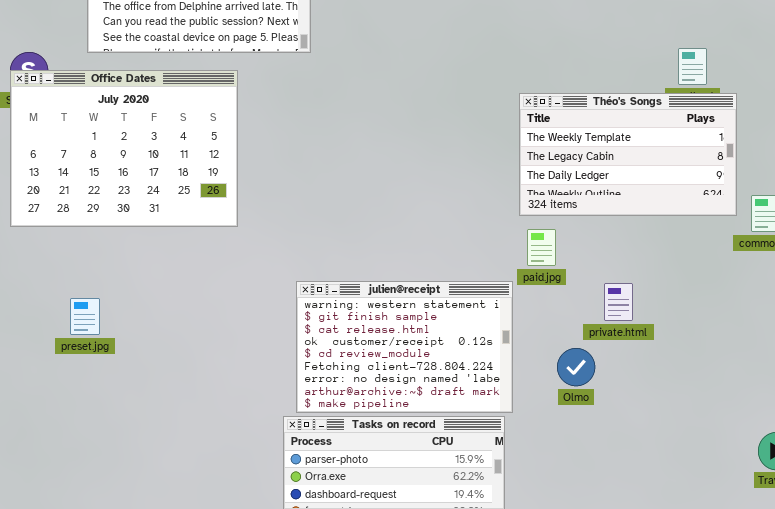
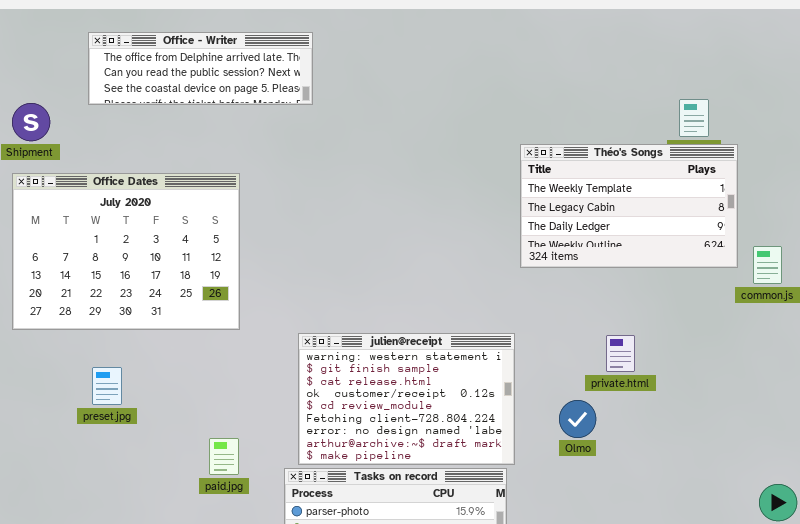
Office Dates: [10,70,238,227] -> [12,173,240,330], moved
paid.jpg: [527,229,556,266] -> [209,438,239,475], moved
preset.jpg: [70,298,100,335] -> [92,367,122,405], moved

